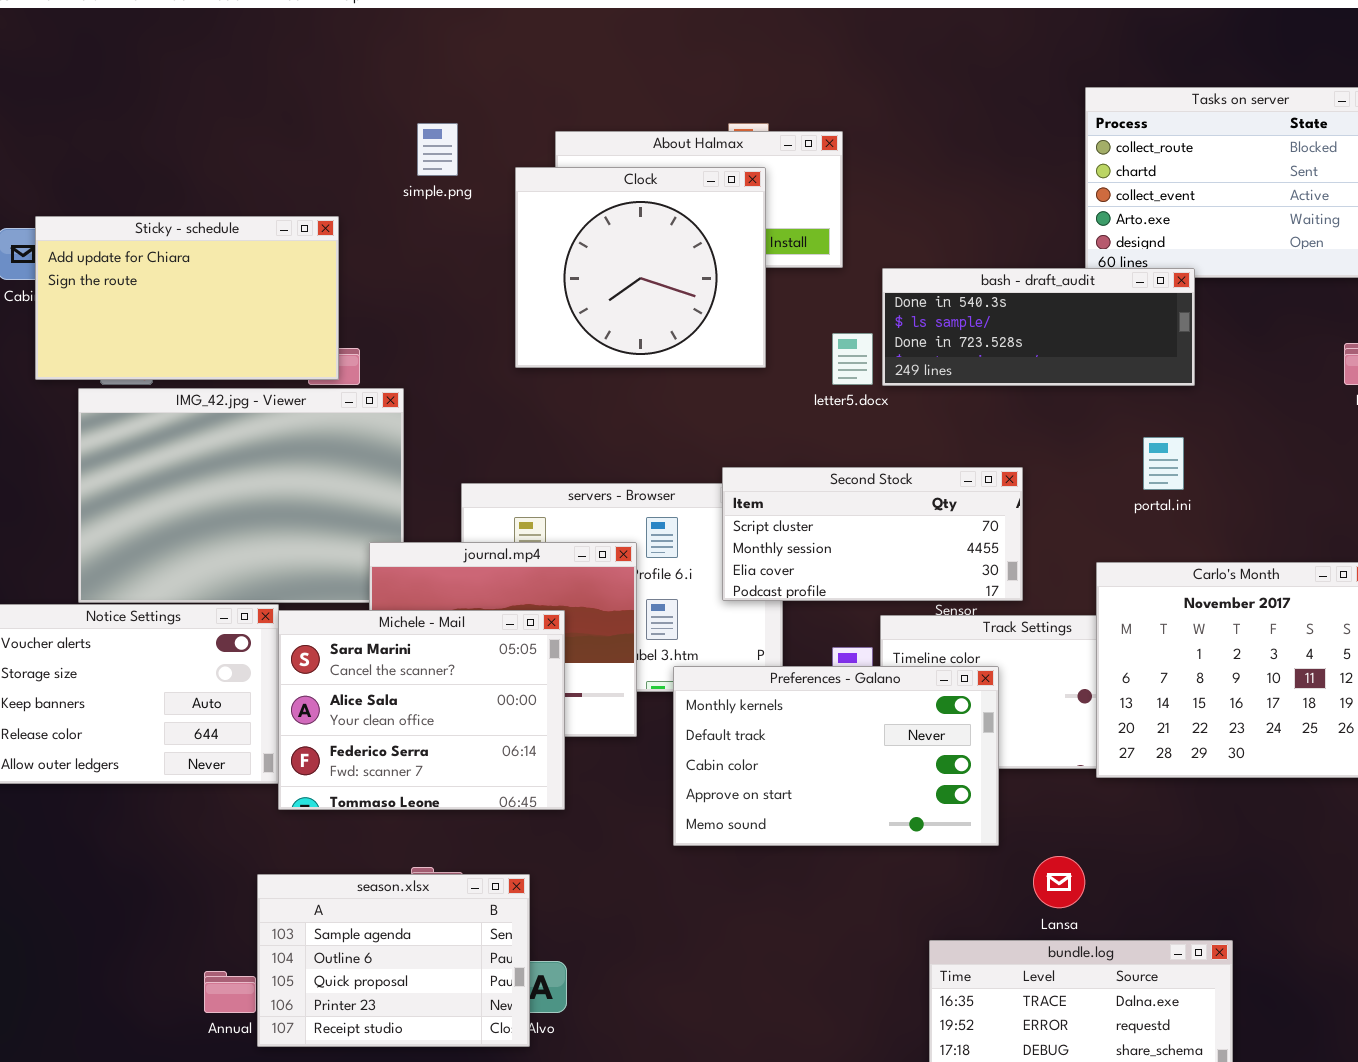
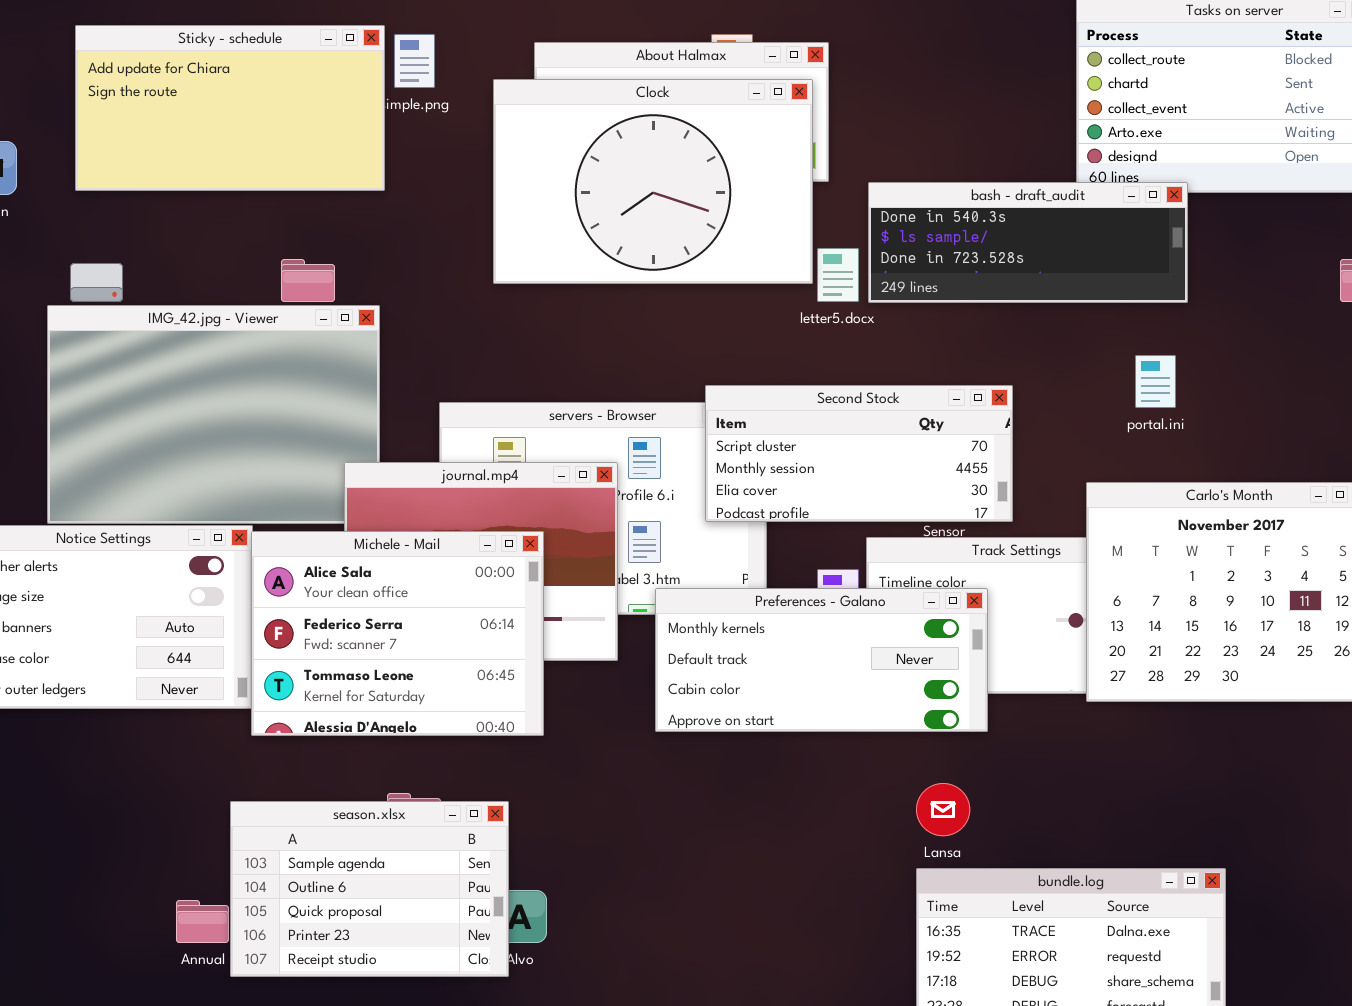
Clock: [515,167,766,368] -> [493,79,813,284], resized
Sticky - schedule: [35,216,339,380] -> [75,25,385,191], moved
Michele - Mail: [278,610,565,810] -> [251,531,544,736], scrolled down 1 row
Preferences - Galano: [673,666,999,846] -> [655,588,988,732], resized
Lansa: [1033,856,1085,908] -> [916,783,970,836], moved

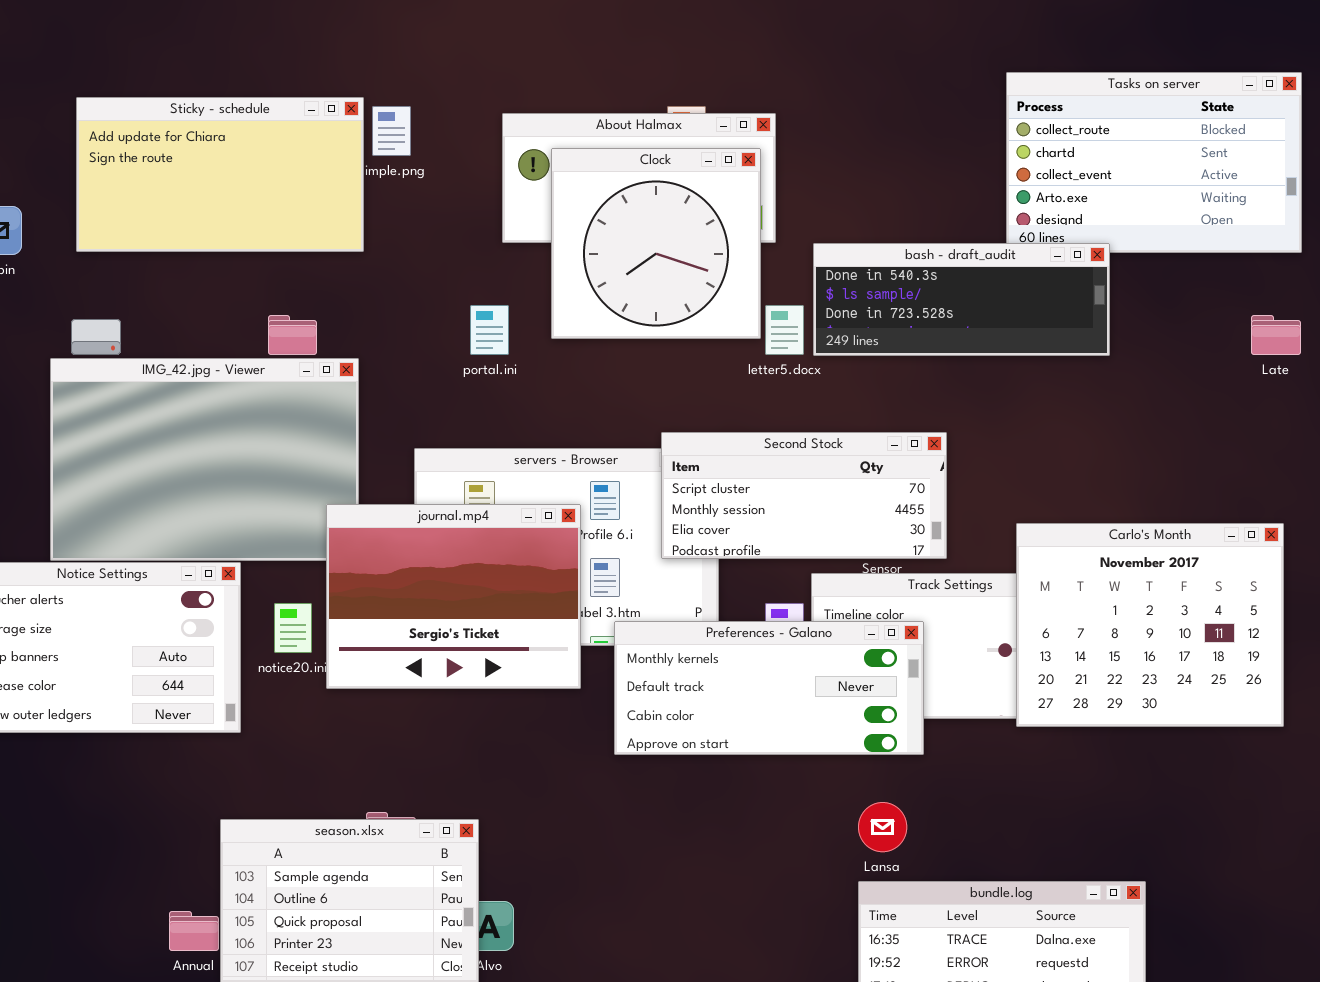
Clock: [493,79,813,284] -> [551,148,761,339], resized
portal.ini: [1135,355,1176,408] -> [470,305,509,355], moved
Michele - Mail: [251,531,544,736] -> none, closed

